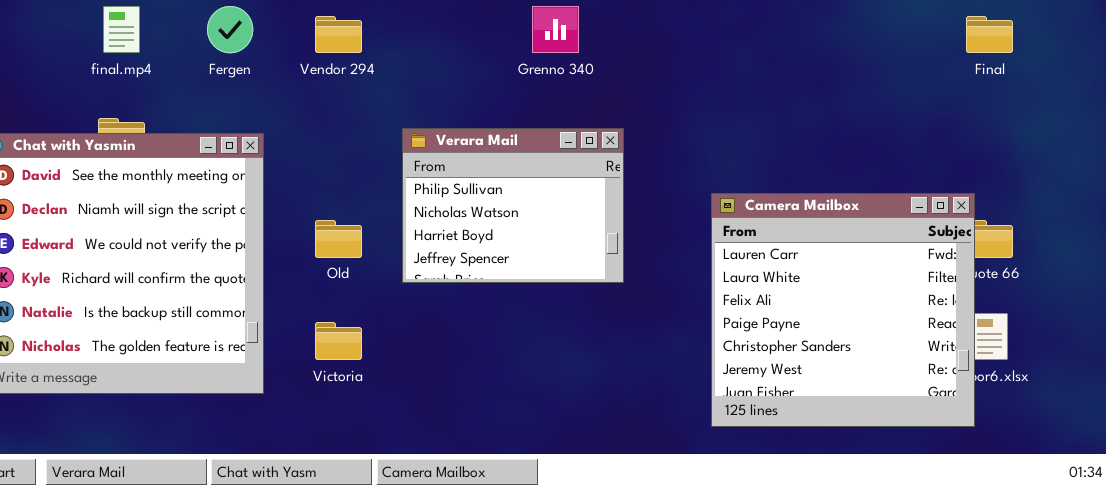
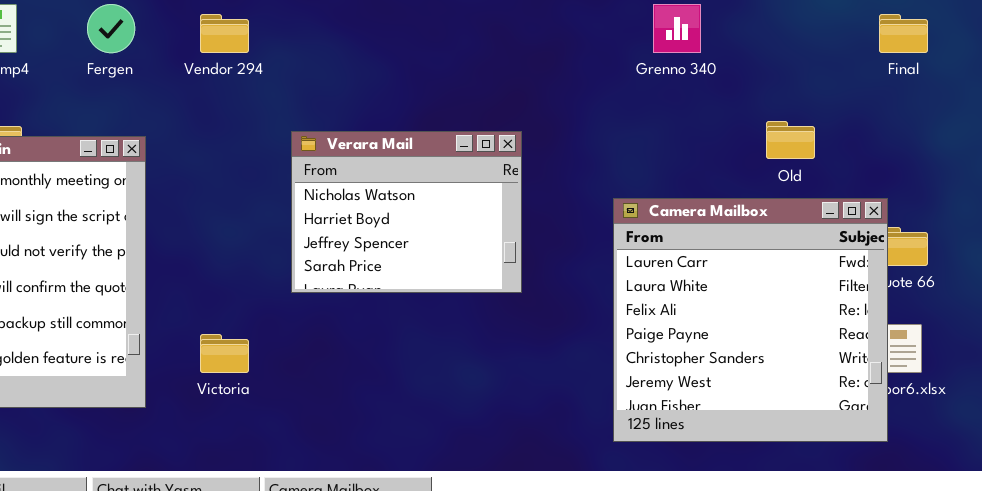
Grenno 340: [532,6,579,53] -> [653,4,701,53], moved
Verara Mail: [402,128,624,283] -> [291,131,522,293], scrolled down 1 row
Old: [315,220,362,258] -> [766,121,815,159], moved

